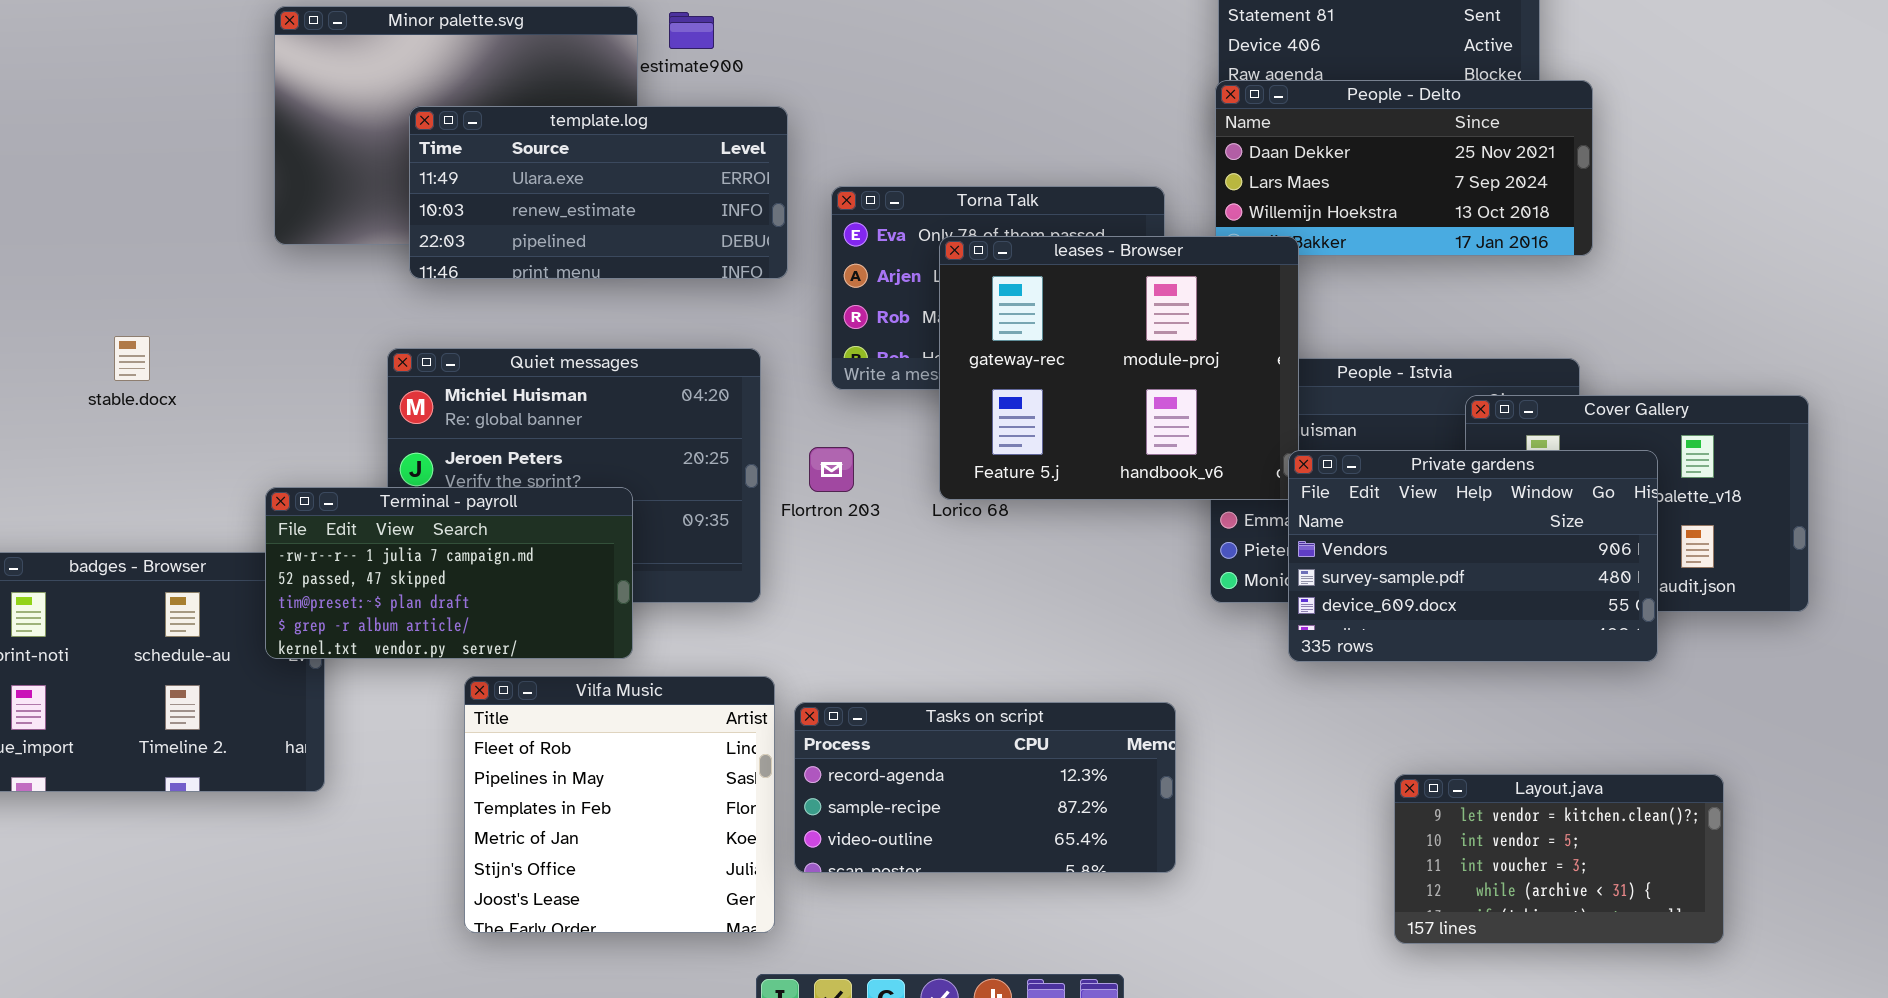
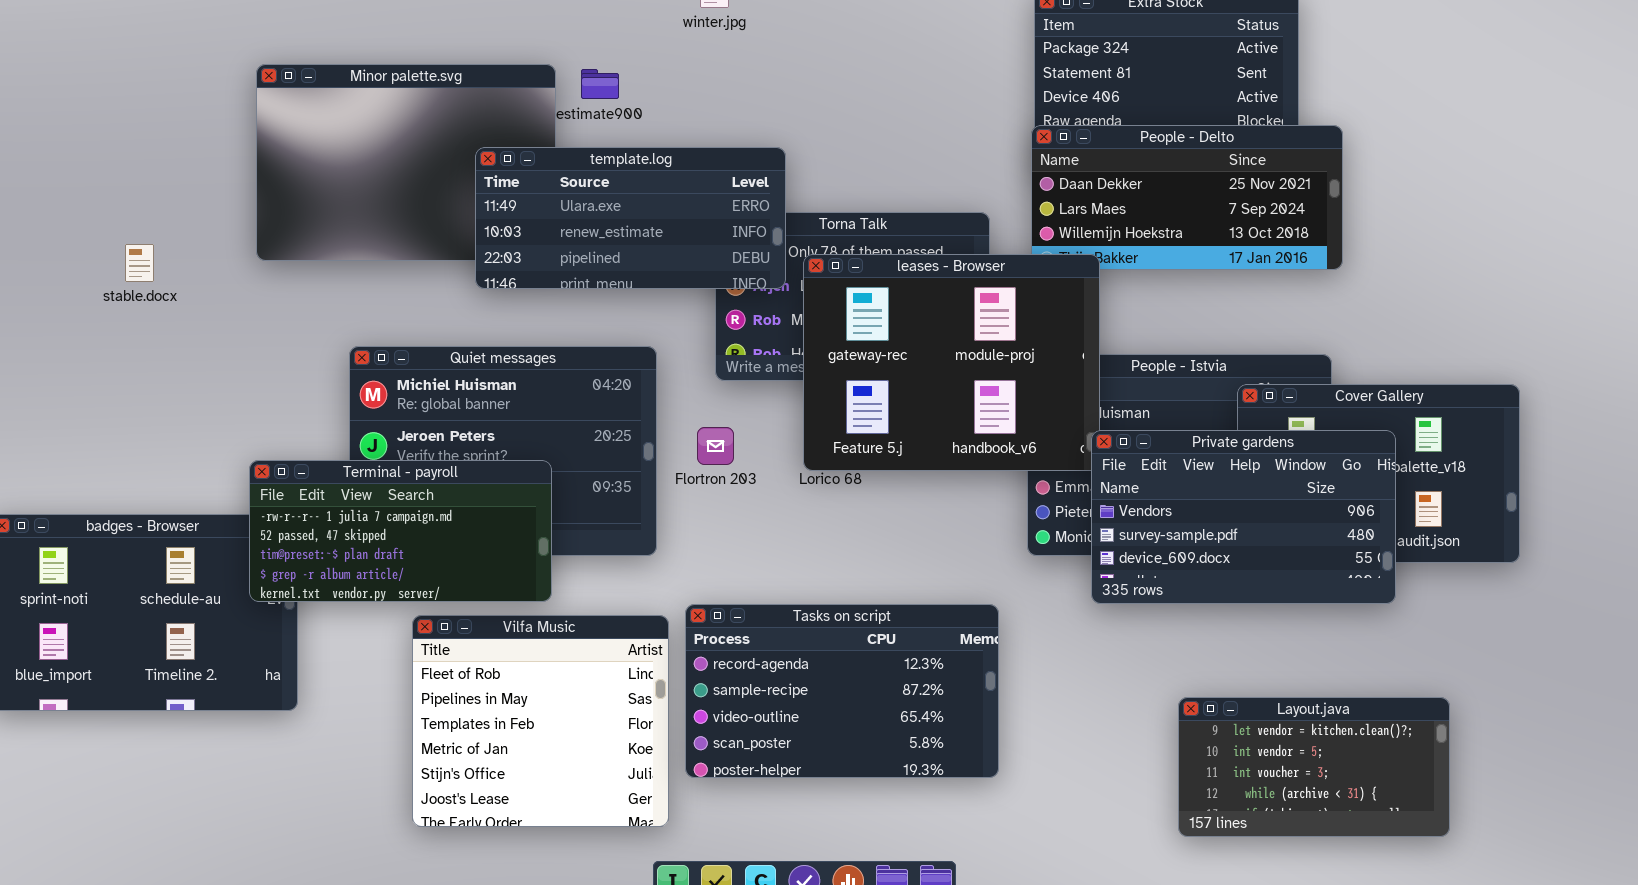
template.log: [409,106,788,279] -> [475,147,786,289], moved
stable.docx: [114,336,150,381] -> [125,244,154,282], moved
Tasks on script: [794,702,1176,873] -> [685,604,999,778], resized

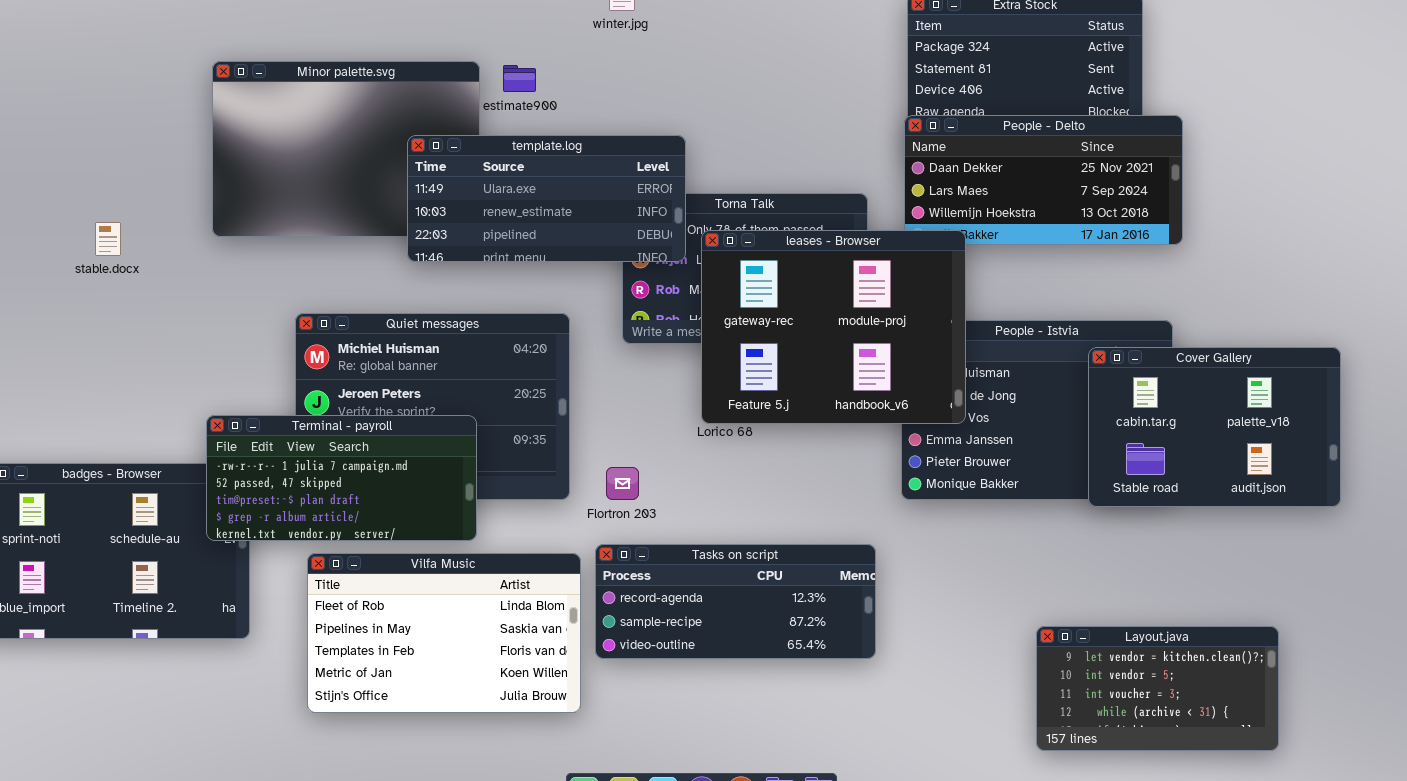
Flortron 203: [697,427,734,465] -> [606,467,639,500], moved
Private gardens: [1091,430,1396,604] -> none, closed
Tasks on script: [685,604,999,778] -> [595,544,876,659], resized
Vilfa Music: [412,615,669,827] -> [307,553,581,713], resized

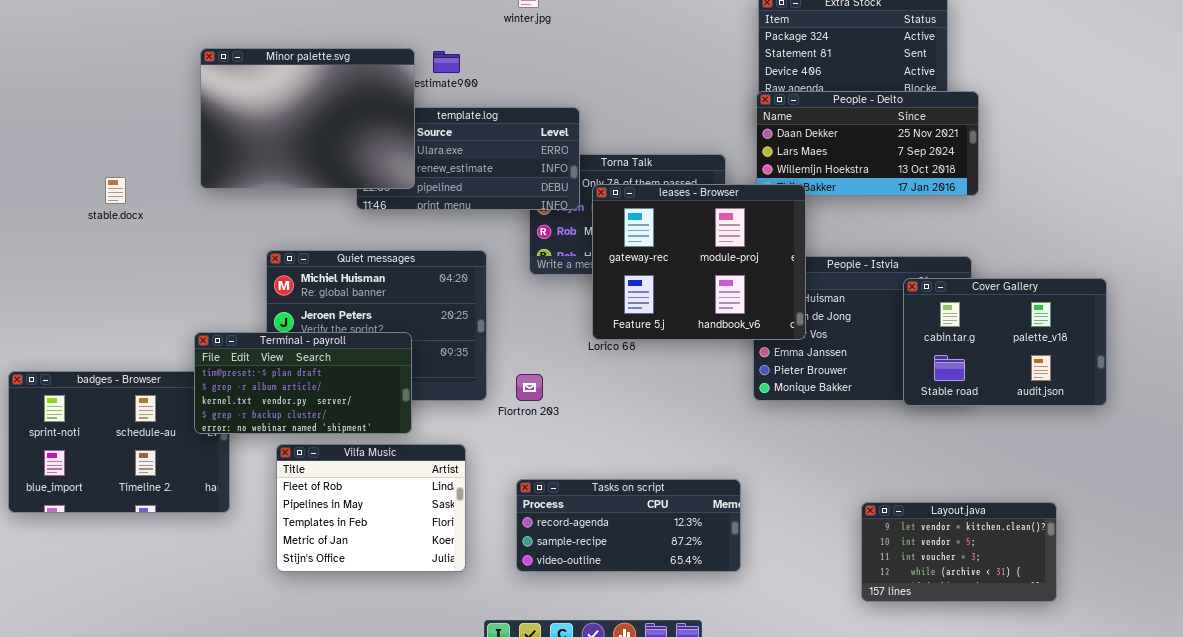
Minor palette.svg: [212,61,480,237] -> [200,48,415,189], raised
Terminal - payroll: [206,415,477,541] -> [194,332,412,434], scrolled down 2 rows
Tasks on script: [595,544,876,659] -> [516,479,741,572], moved
Vilfa Music: [307,553,581,713] -> [276,444,466,572], resized

